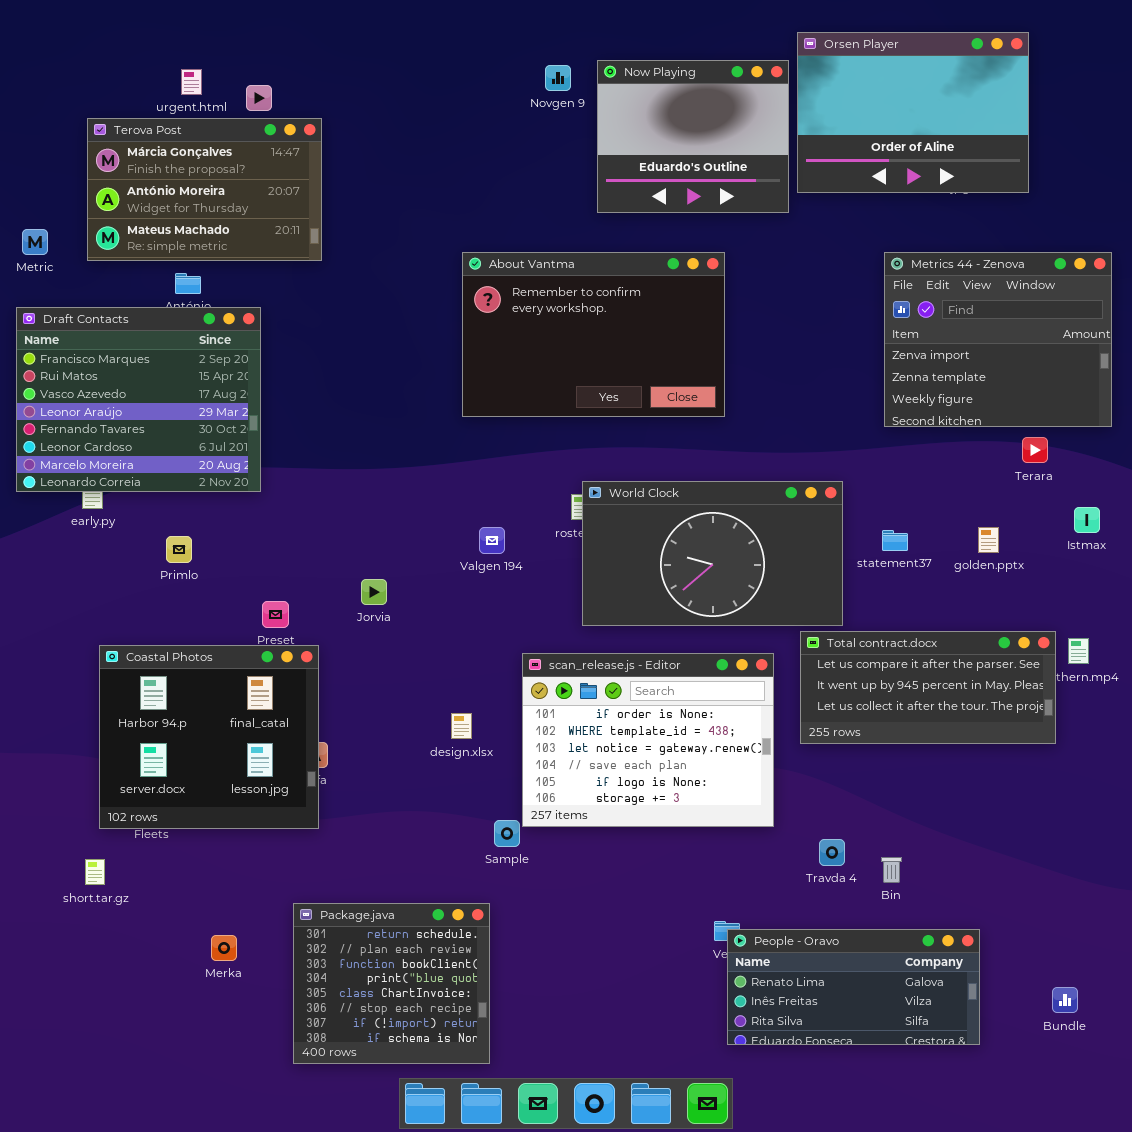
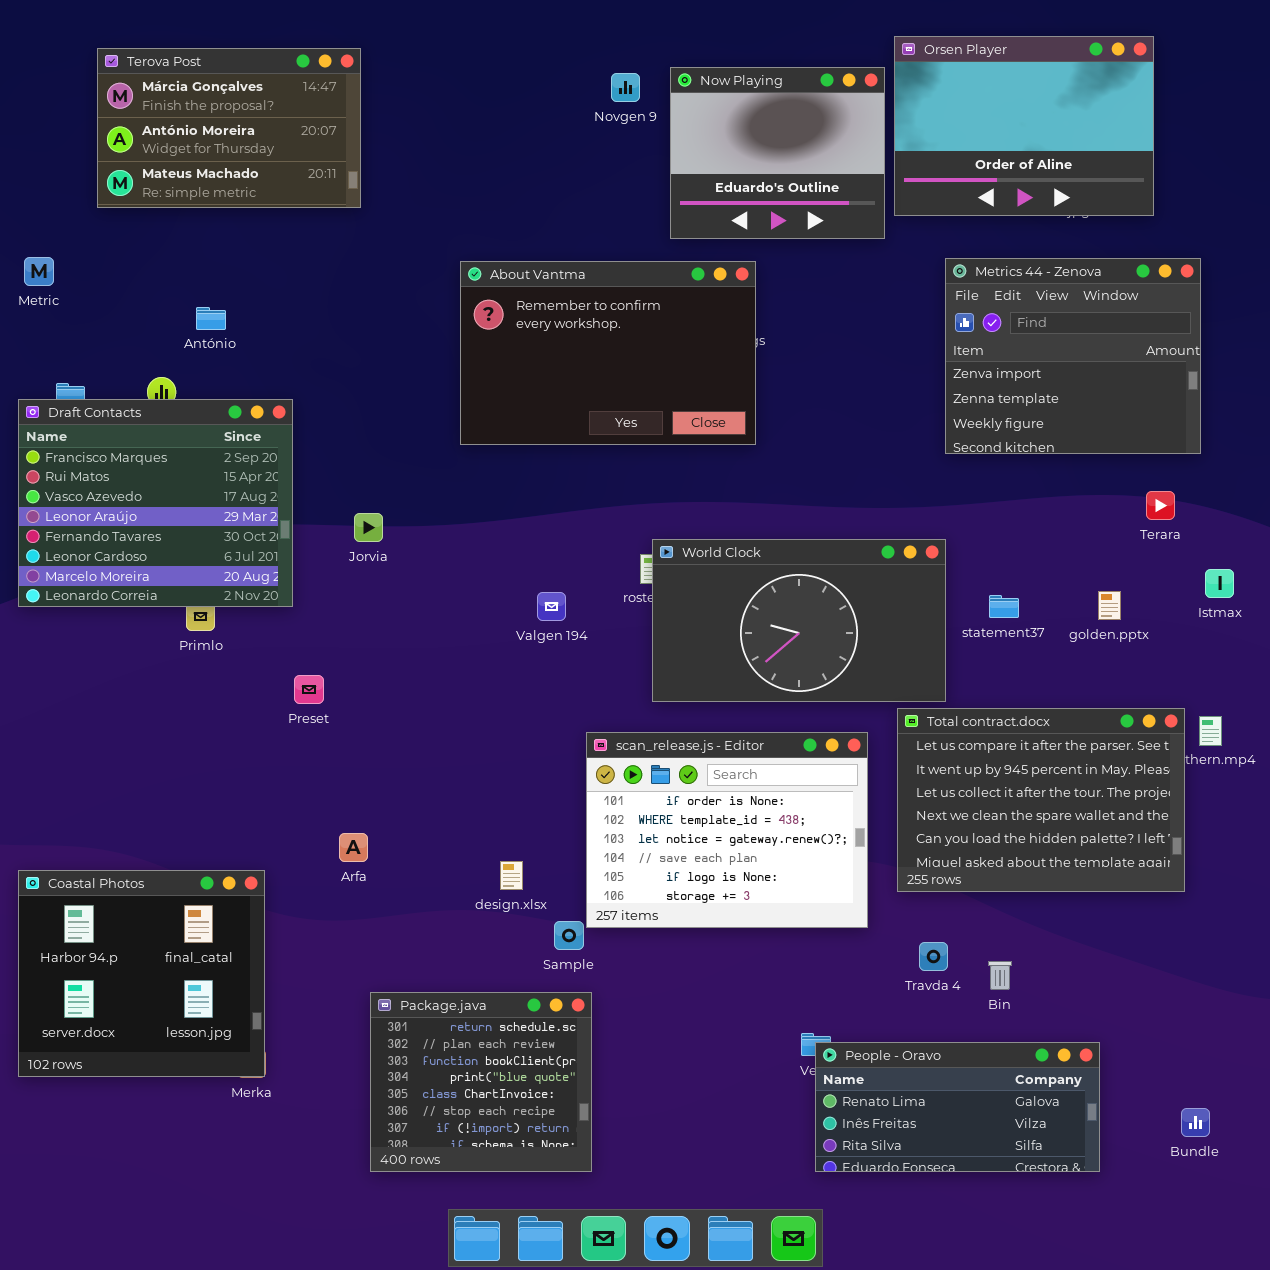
Terova Post: [87,118,322,261] -> [97,48,361,208], moved
About Vantma: [462,252,725,417] -> [460,261,756,445], moved
Metrics 44 - Zenova: [884,252,1112,427] -> [945,258,1201,454], moved
Draft Contacts: [16,307,261,492] -> [18,399,293,607], moved
Jorvia: [361,579,387,605] -> [354,513,383,542], moved
Total contract.docx: [800,631,1056,744] -> [897,708,1185,892], resized
Coastal Photos: [99,645,319,829] -> [18,870,265,1077], moved
design.xlsx: [451,713,472,739] -> [500,861,523,890], moved
Package.java: [293,903,490,1064] -> [370,992,592,1172], moved

